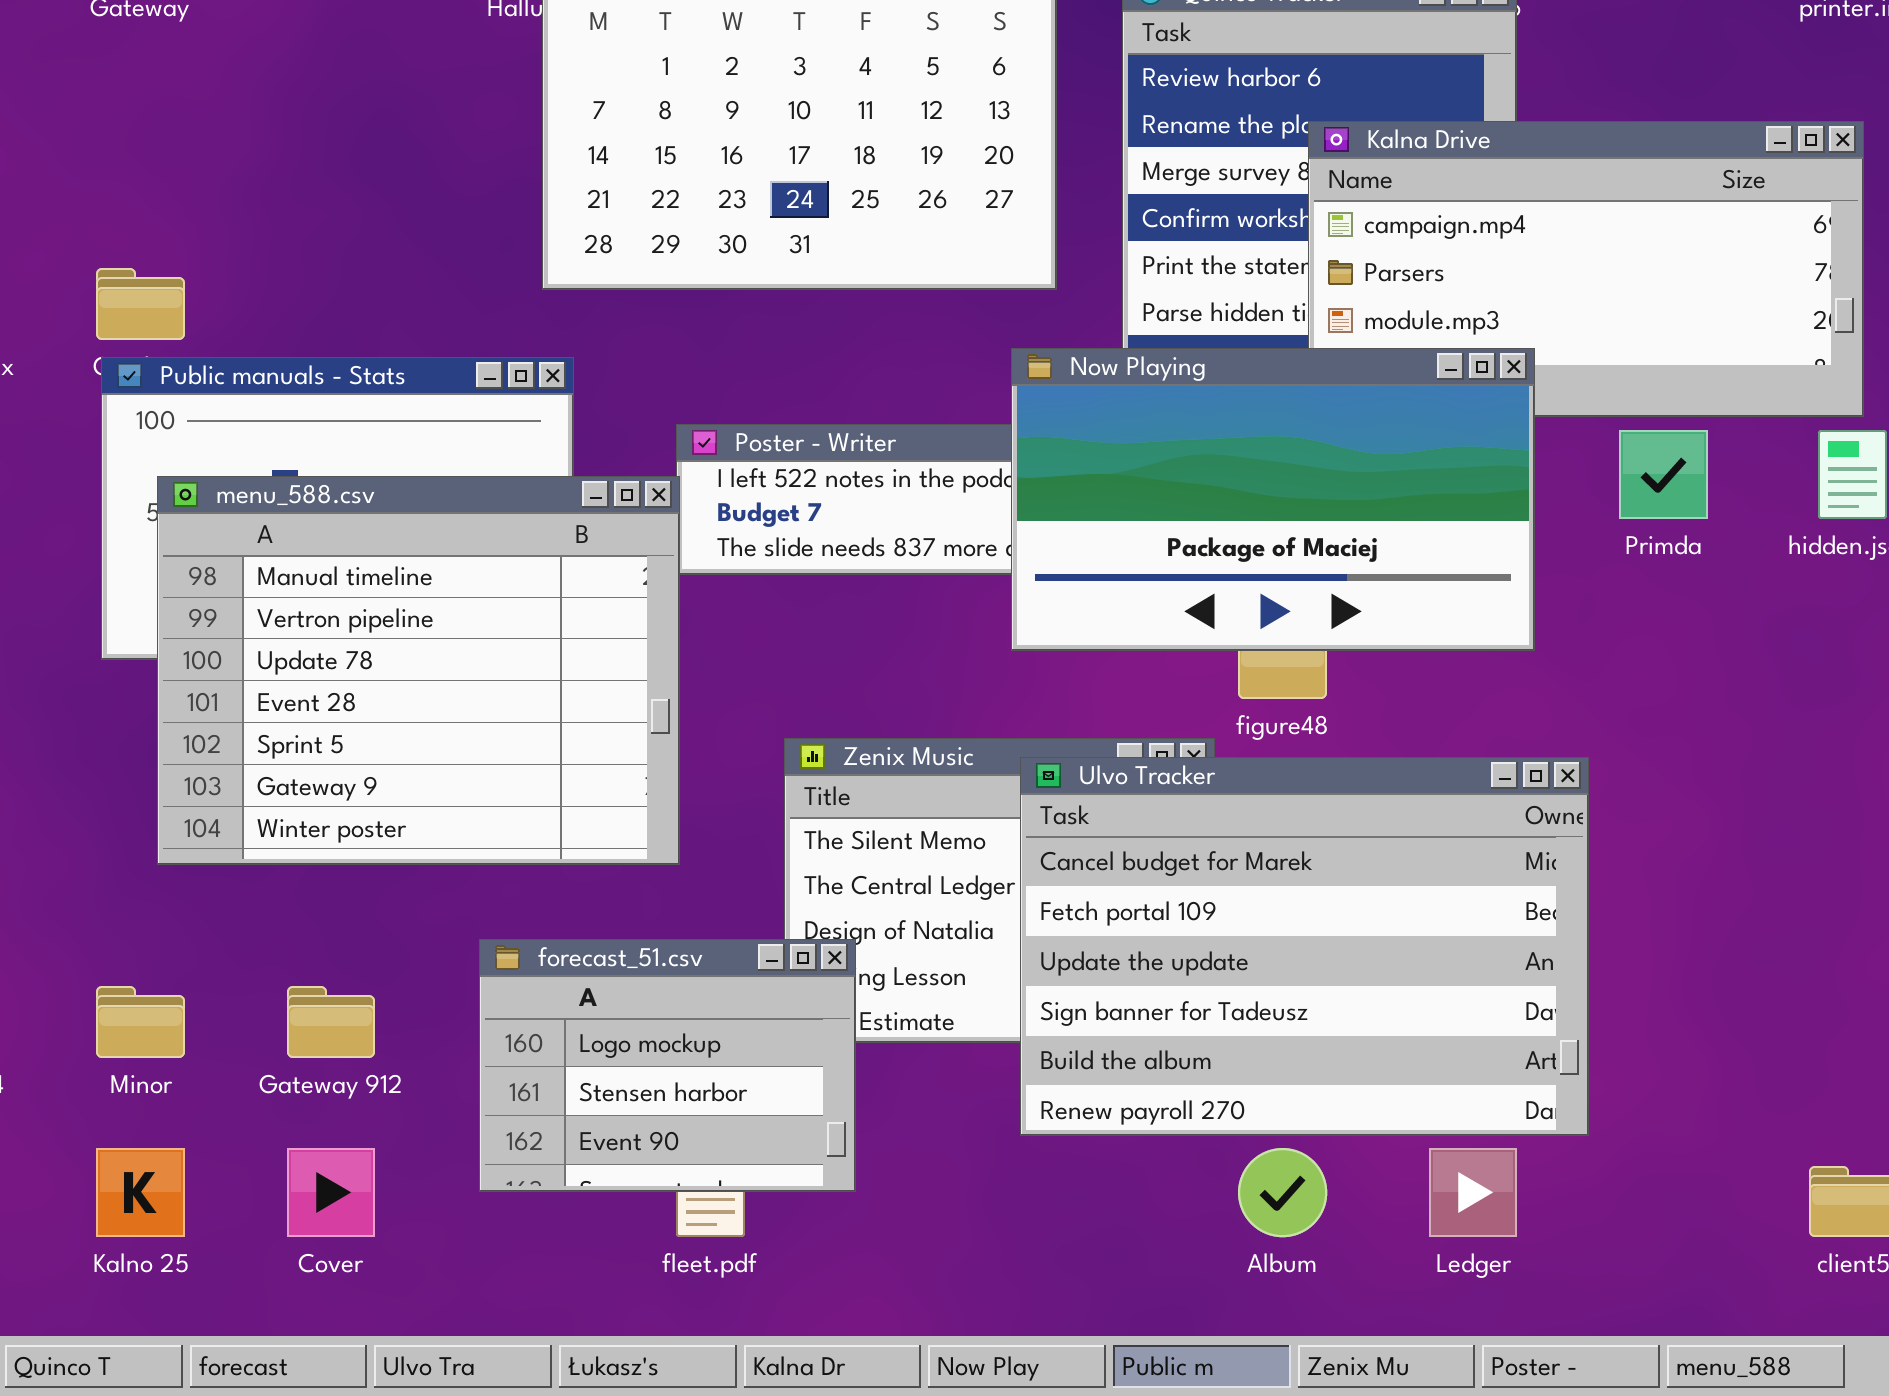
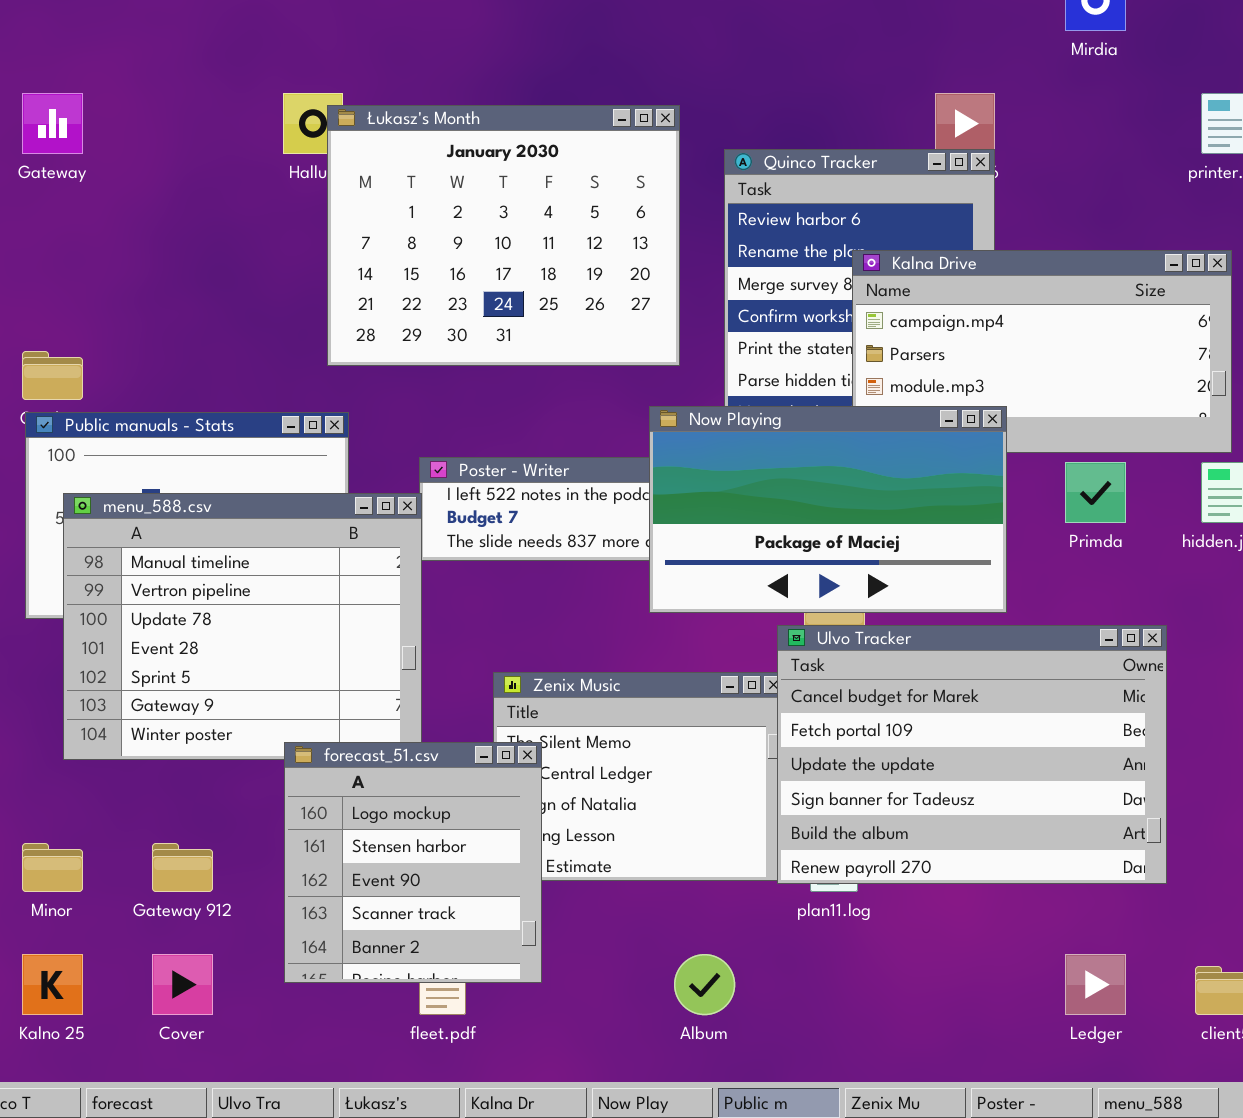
Ulvo Tracker: [1020,757,1589,1136] -> [777,625,1167,884], moved
forecast_51.csv: [479,939,856,1192] -> [284,742,542,983], resized
Album: [1238,1148,1327,1237] -> [674,954,735,1015], moved
Ledger: [1429,1148,1517,1237] -> [1065,954,1126,1015], moved

